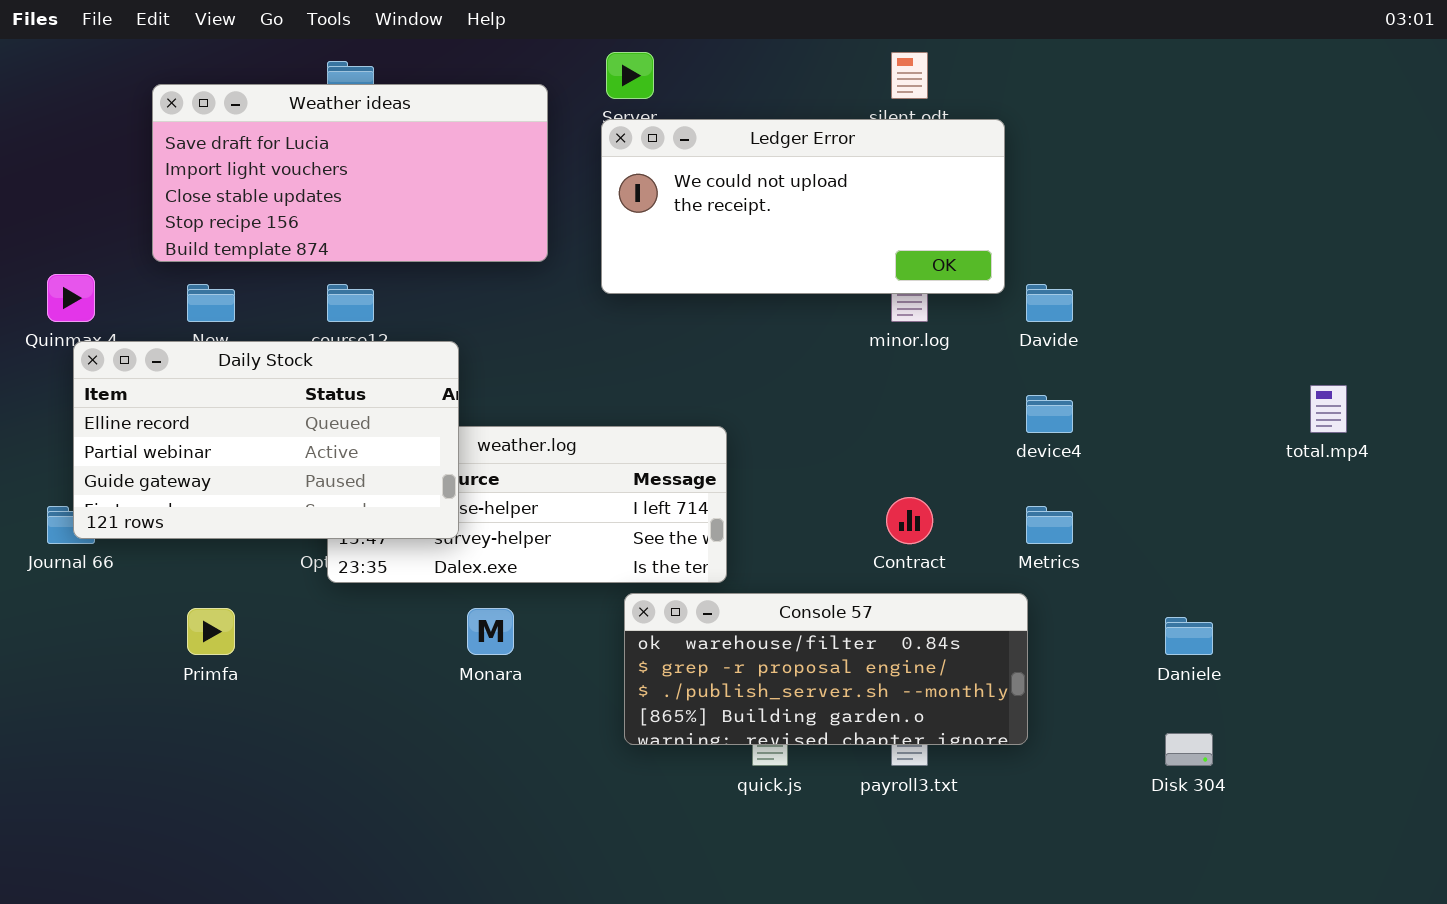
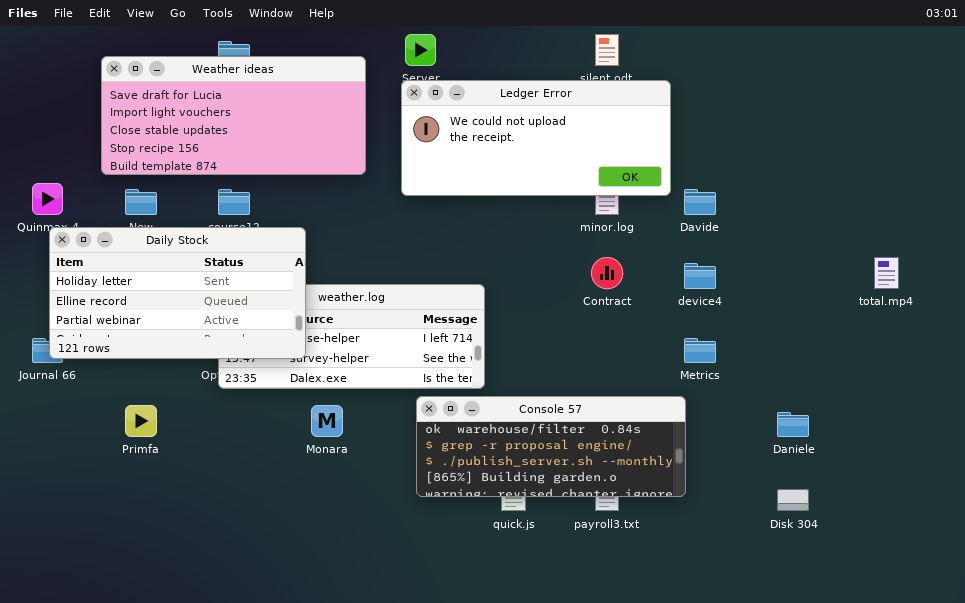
Daily Stock: [73,341,459,539] -> [49,227,306,359], scrolled up 1 row
Contract: [886,497,933,544] -> [591,257,623,289], moved

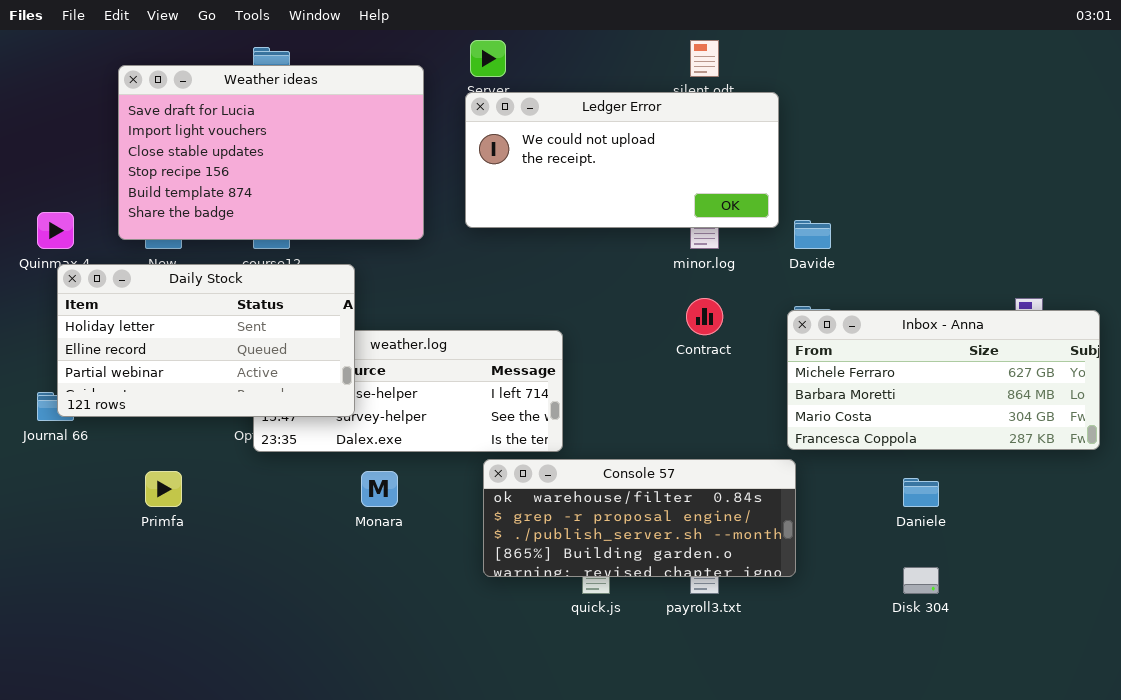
Weather ideas: [101,56,366,175] -> [118,65,424,240], resized
Inbox - Anna: none -> [787,310,1100,450], opened

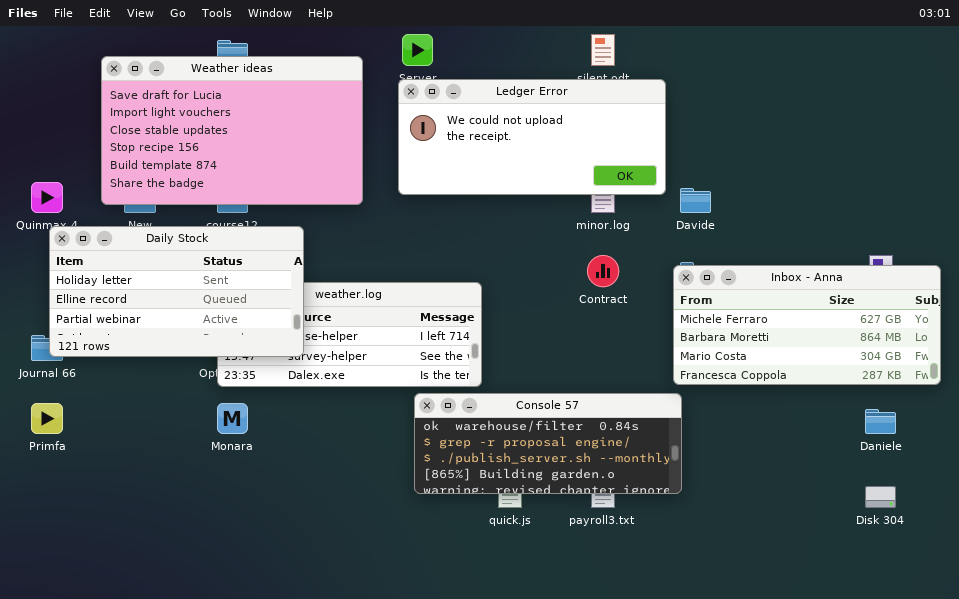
Primfa: [145,471,182,507] -> [31,403,63,434], moved
Monara: [361,471,398,507] -> [217,403,248,434], moved
Daniele: [903,478,939,507] -> [865,409,896,434], moved
Disk 304: [903,567,939,594] -> [865,486,896,508], moved

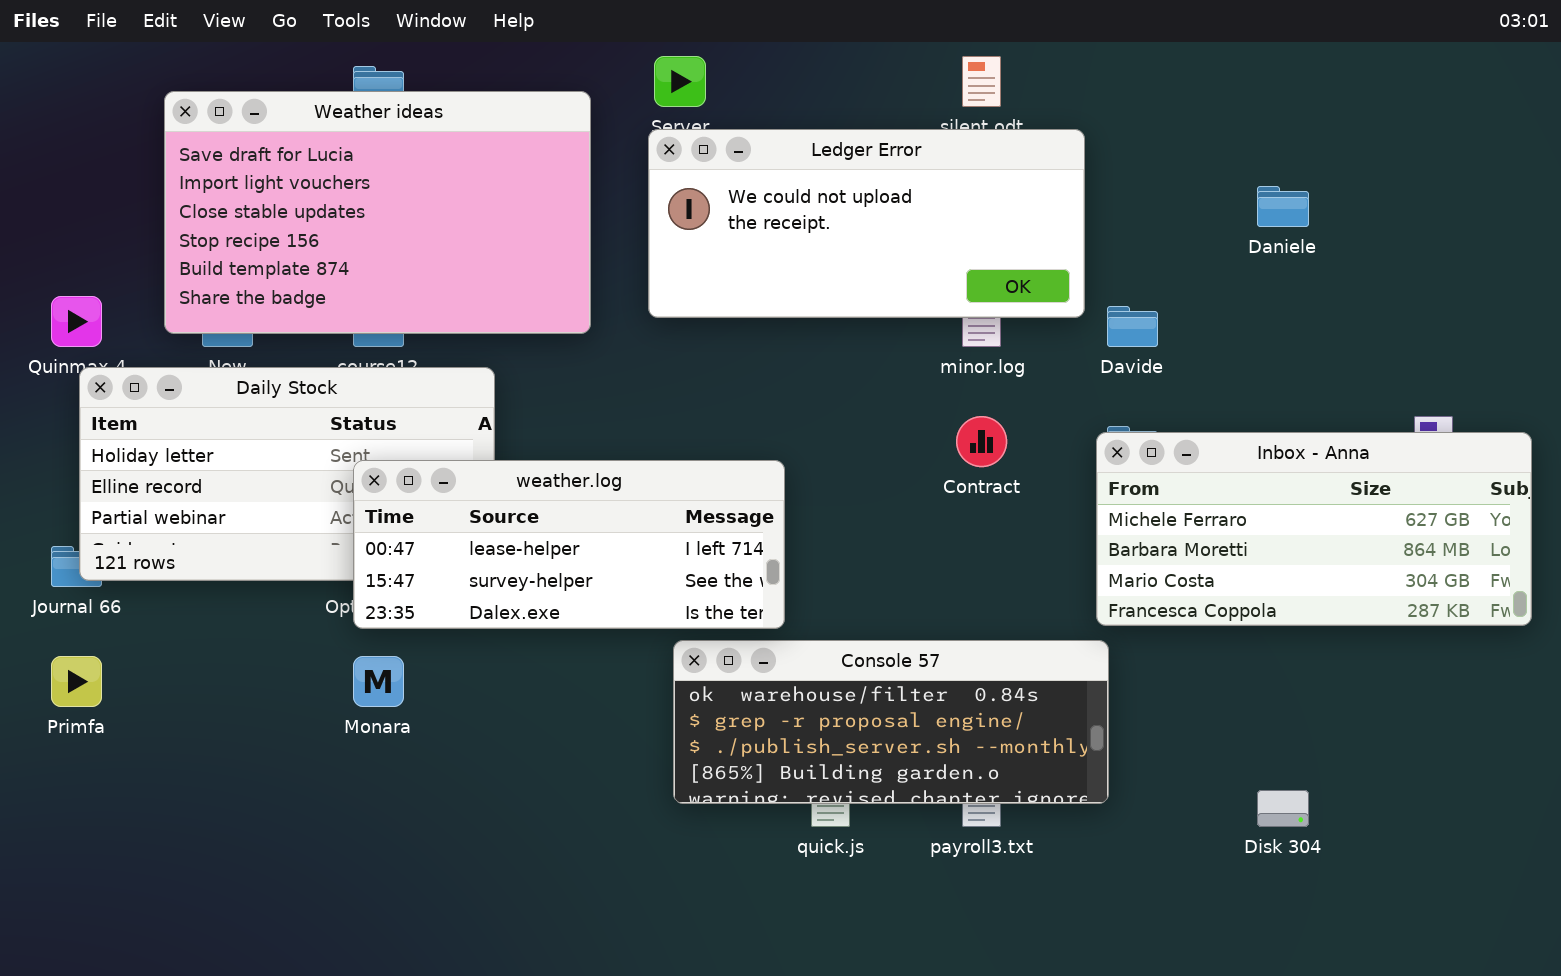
weather.log: [217,282,482,387] -> [353,460,785,629], raised
Daniele: [865,409,896,434] -> [1257,186,1309,227], moved
Disk 304: [865,486,896,508] -> [1257,790,1309,827], moved

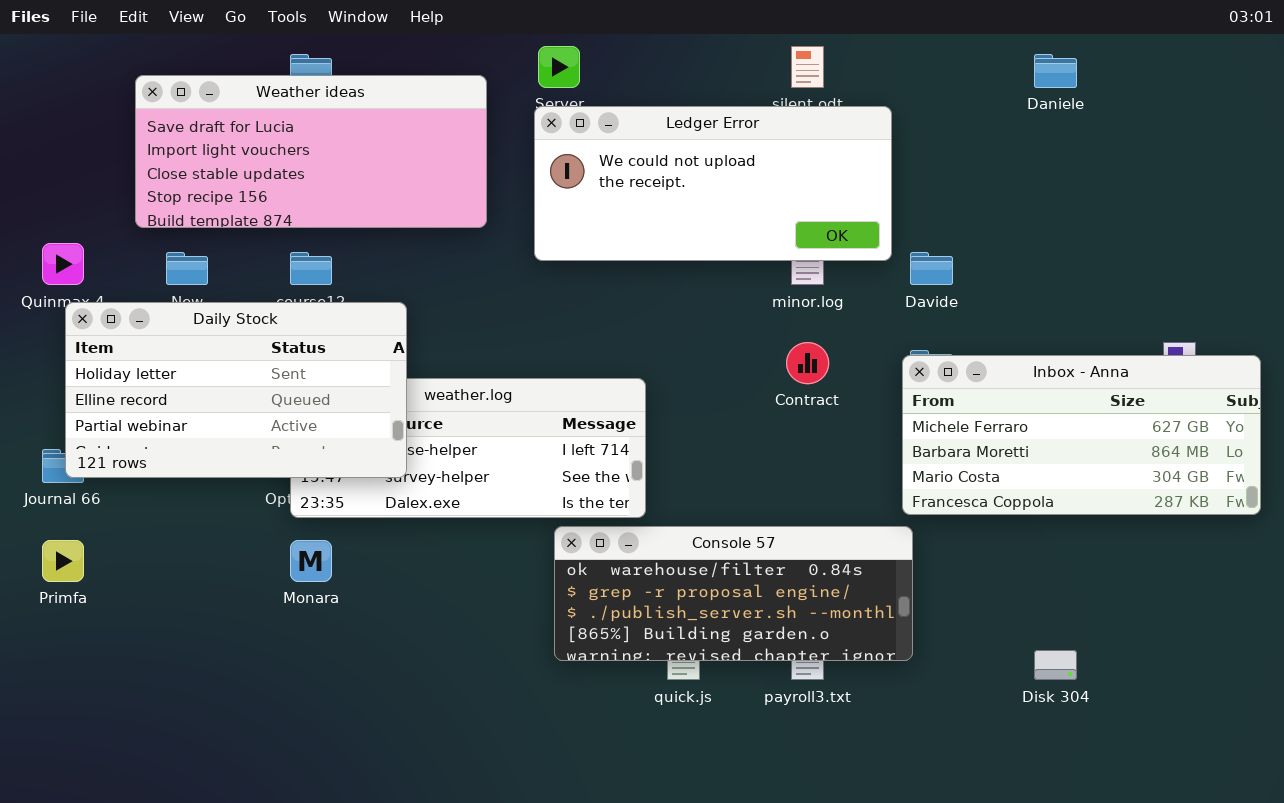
Weather ideas: [164,91,591,334] -> [135,75,487,228], resized
Daniele: [1257,186,1309,227] -> [1034,54,1077,88], moved
Daily Stock: [79,367,495,581] -> [65,302,407,478], raised

